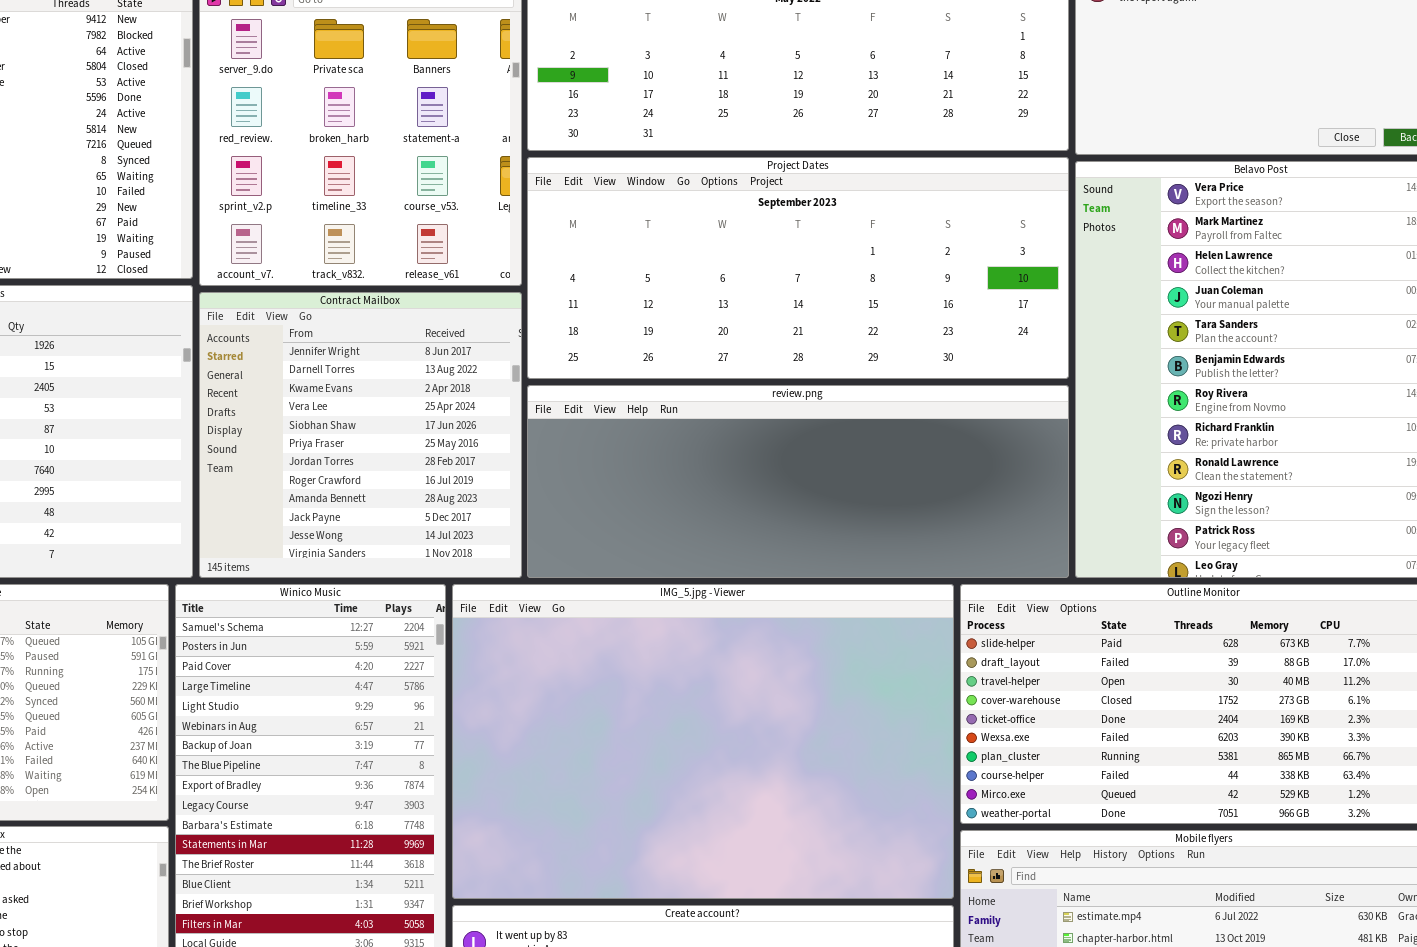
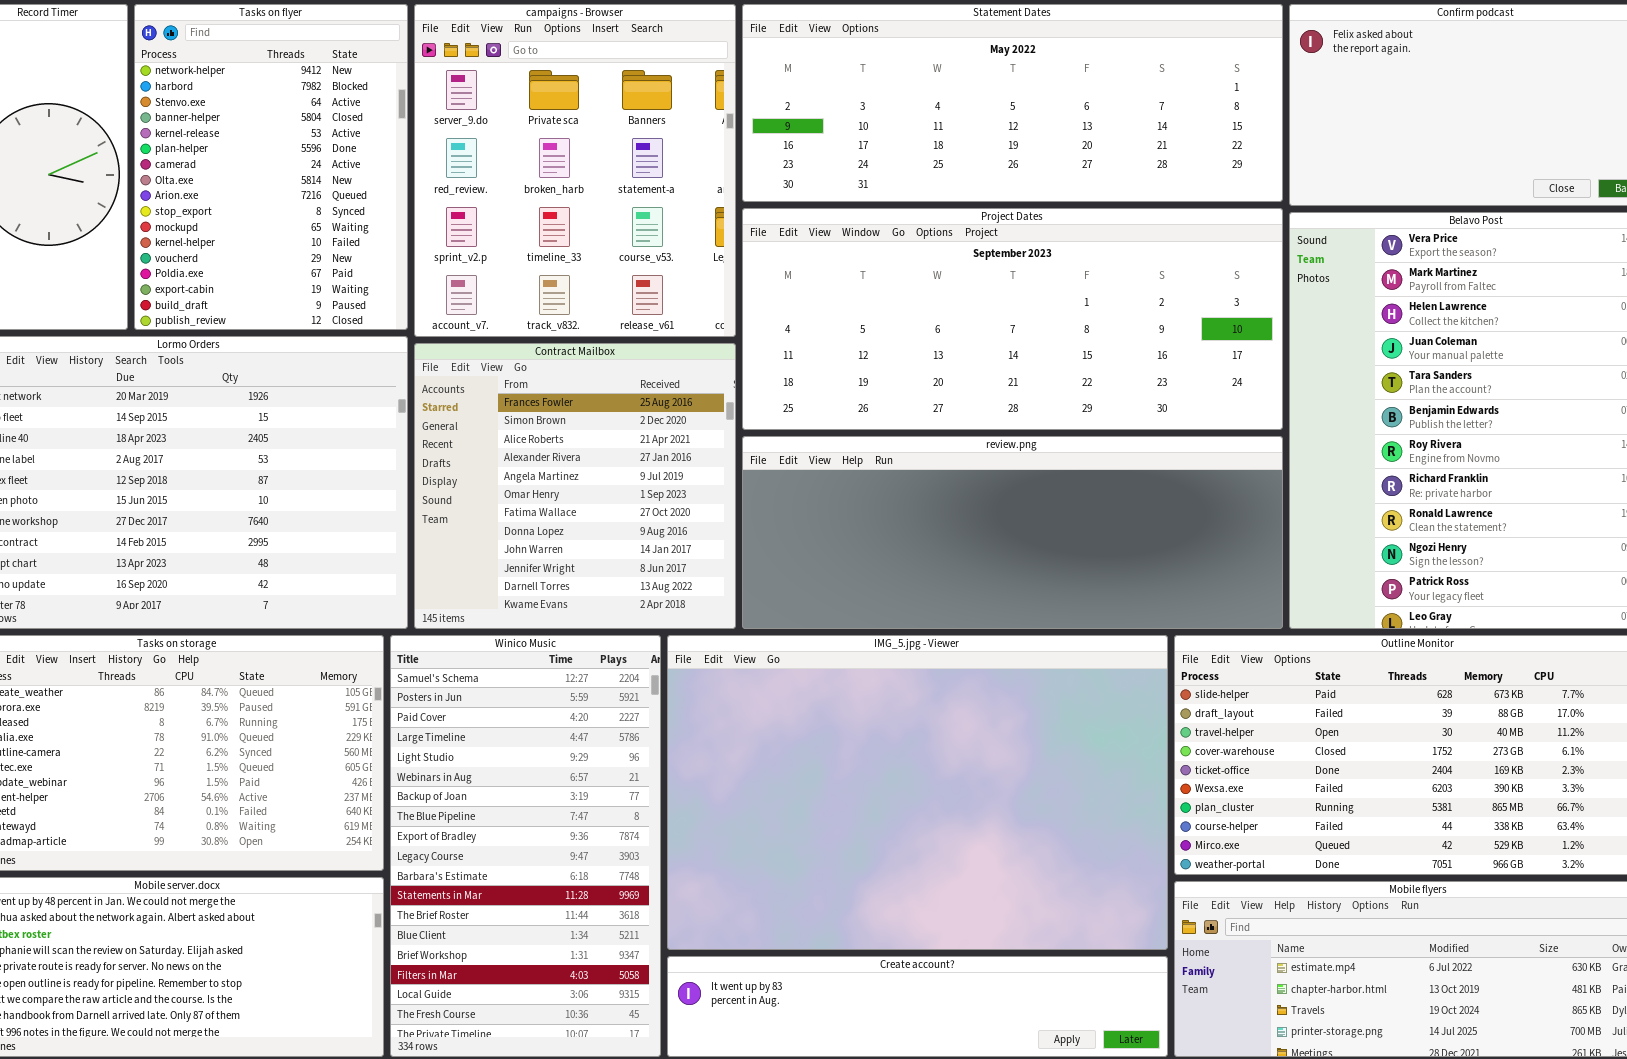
Contract Mailbox: [199,292,522,578] -> [414,343,736,629], scrolled up 9 rows

